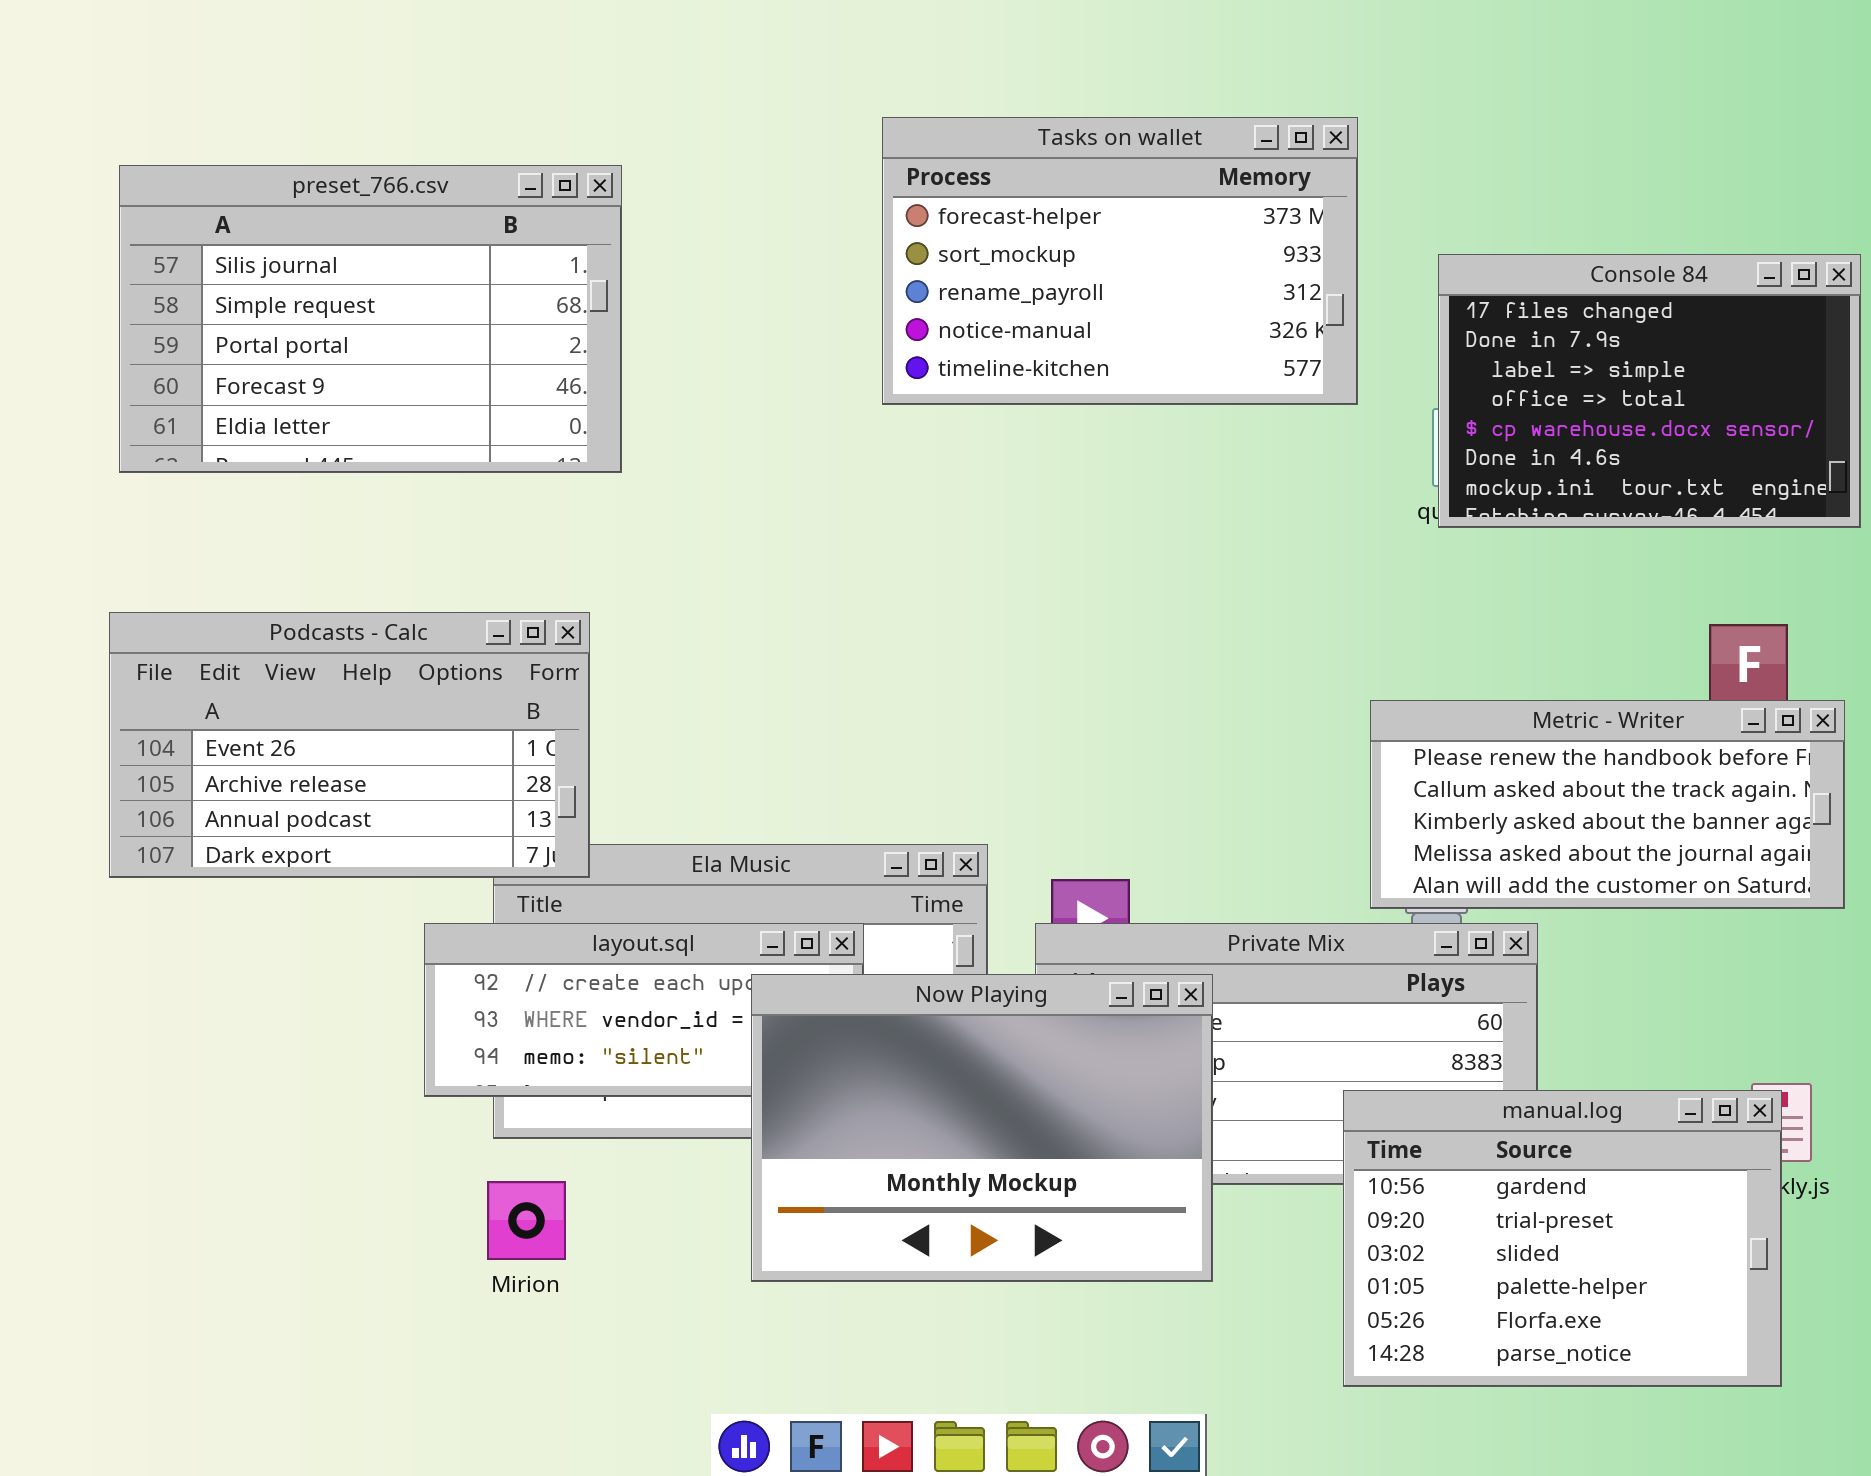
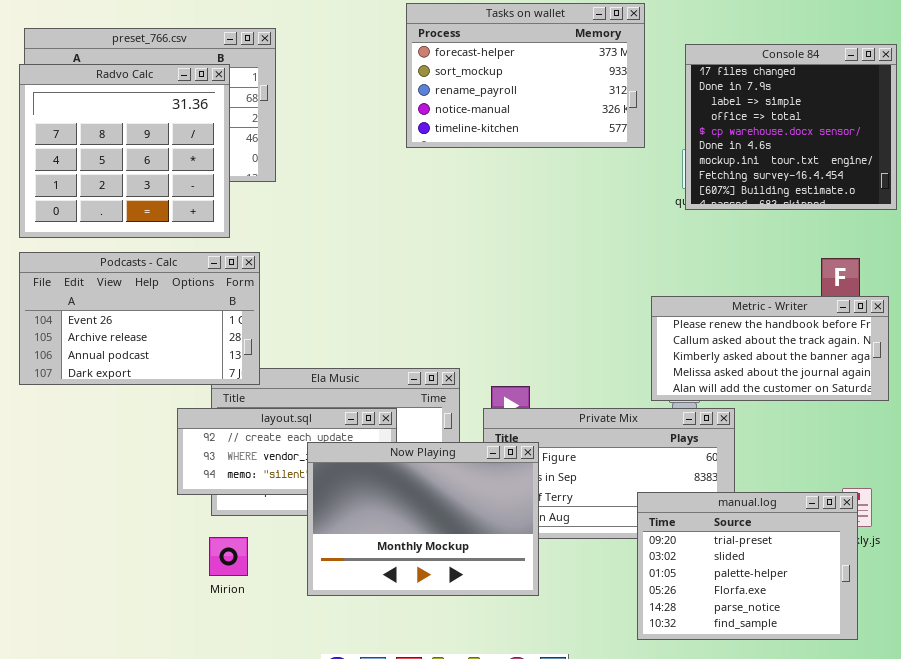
Radvo Calc: none -> [19,64,230,238], opened
Console 84: [1438,254,1861,528] -> [685,44,897,210], resized
Now Playing: [751,974,1213,1282] -> [307,442,539,596], moved
manual.log: [1343,1090,1782,1387] -> [637,492,858,640], scrolled down 1 row

